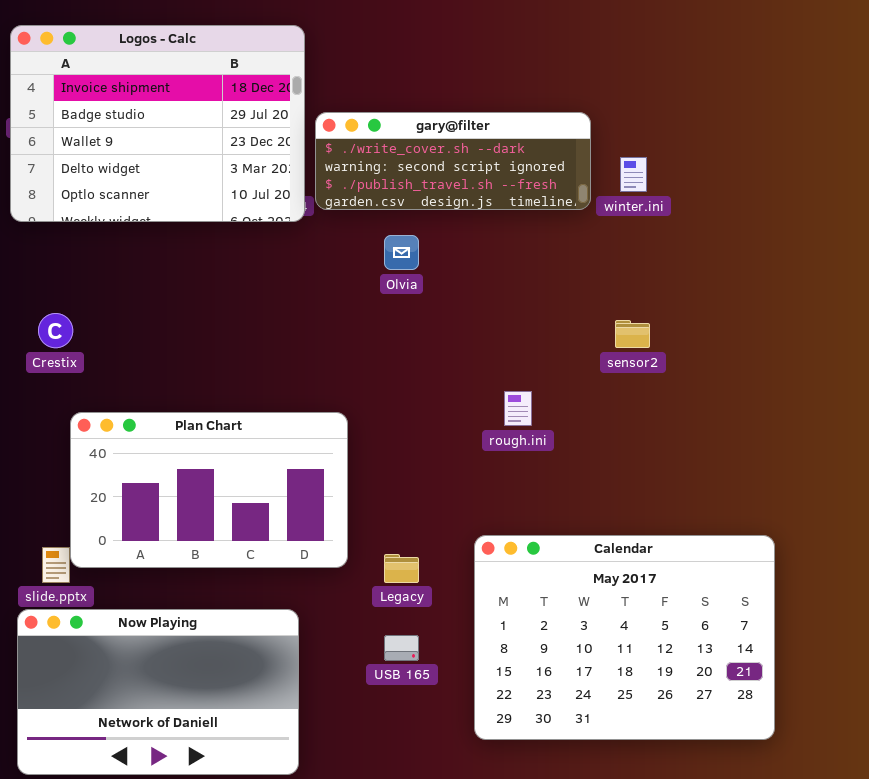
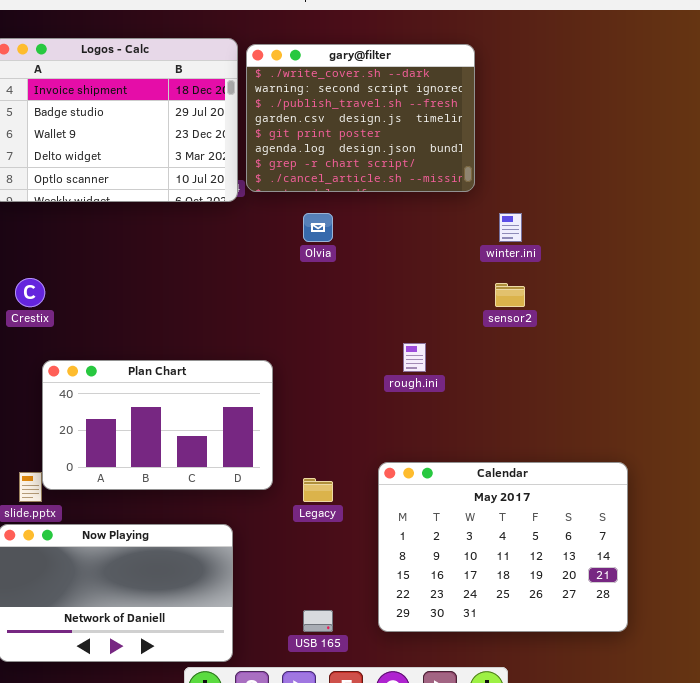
gary@filter: [315,112,591,210] -> [246,44,475,192], resized
winter.ini: [620,157,647,192] -> [499,213,522,242], moved
USB 165: [384,635,419,661] -> [303,610,333,632], moved

